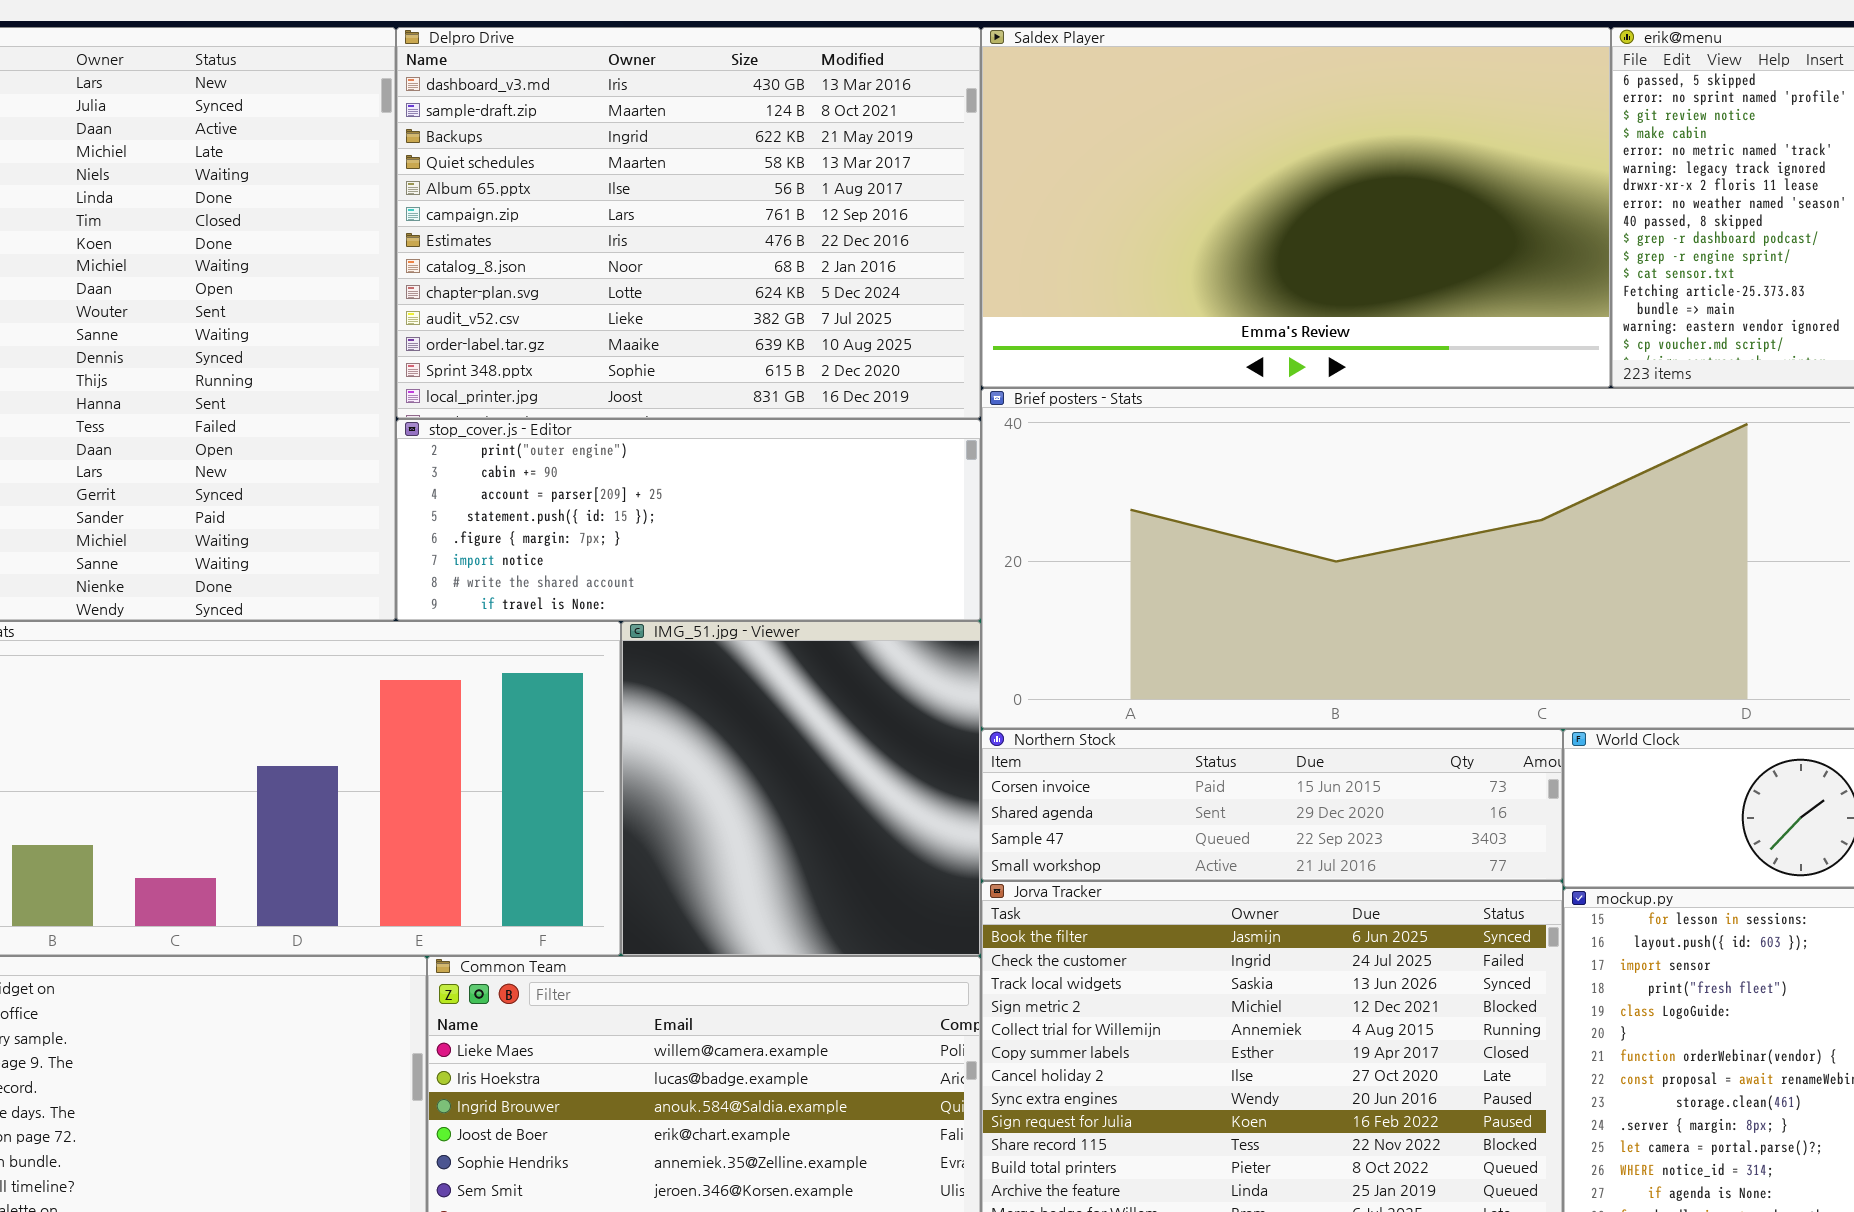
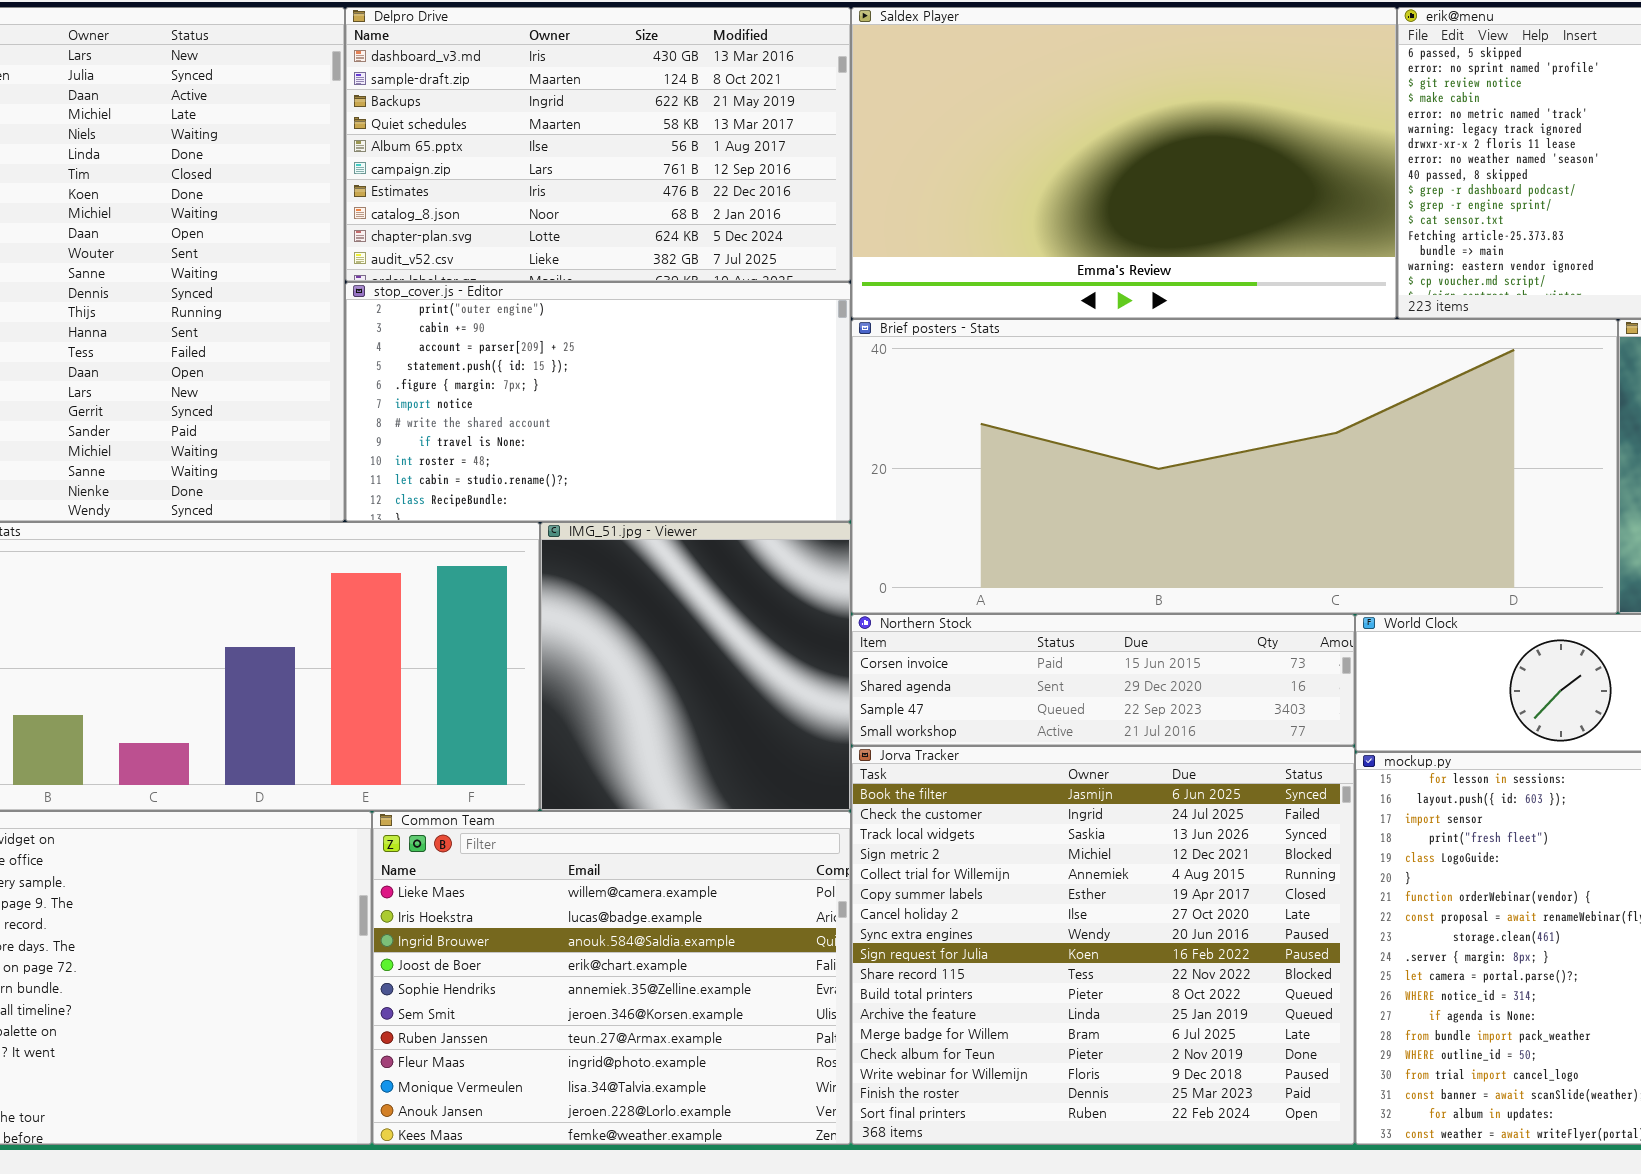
Delpro Drive: [396,27,981,419] -> [345,7,851,282], resized
stop_cover.js - Editor: [396,419,981,621] -> [345,282,851,522], resized

